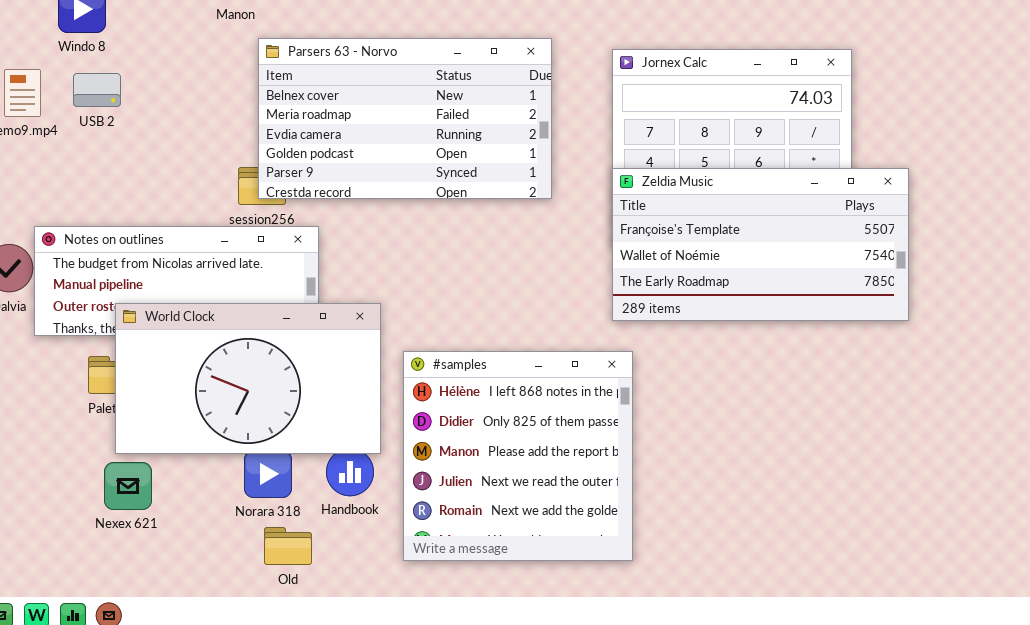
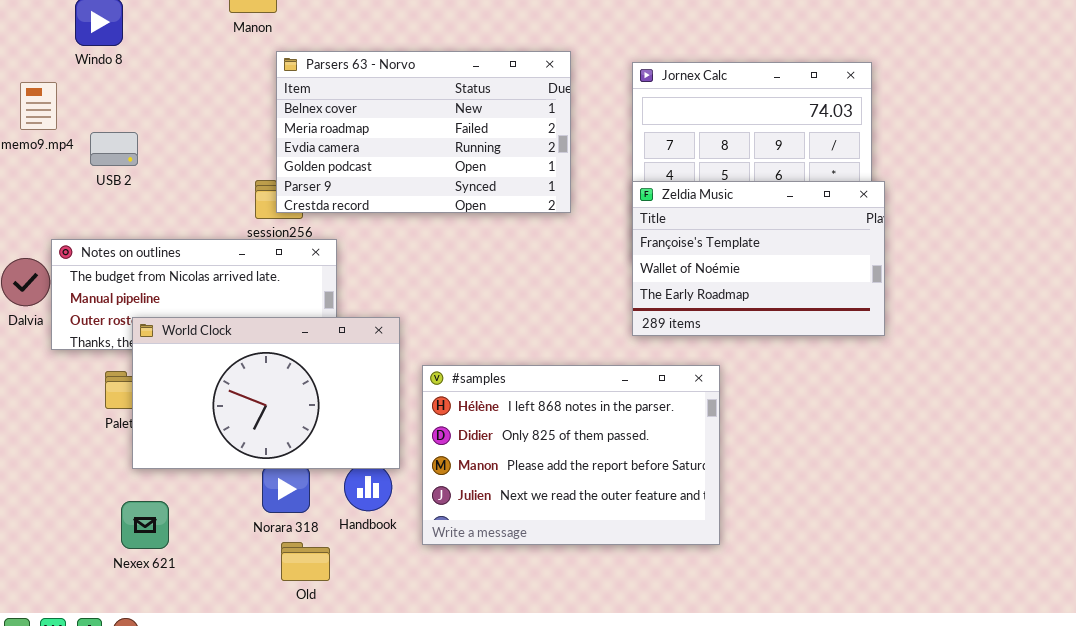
USB 2: [73,73,121,107] -> [90,132,138,166], moved
Zeldia Music: [612,168,909,321] -> [632,181,885,336], resized
#samples: [403,351,633,561] -> [422,365,720,545], resized
Nexex 621: [104,462,152,510] -> [121,501,169,549], moved

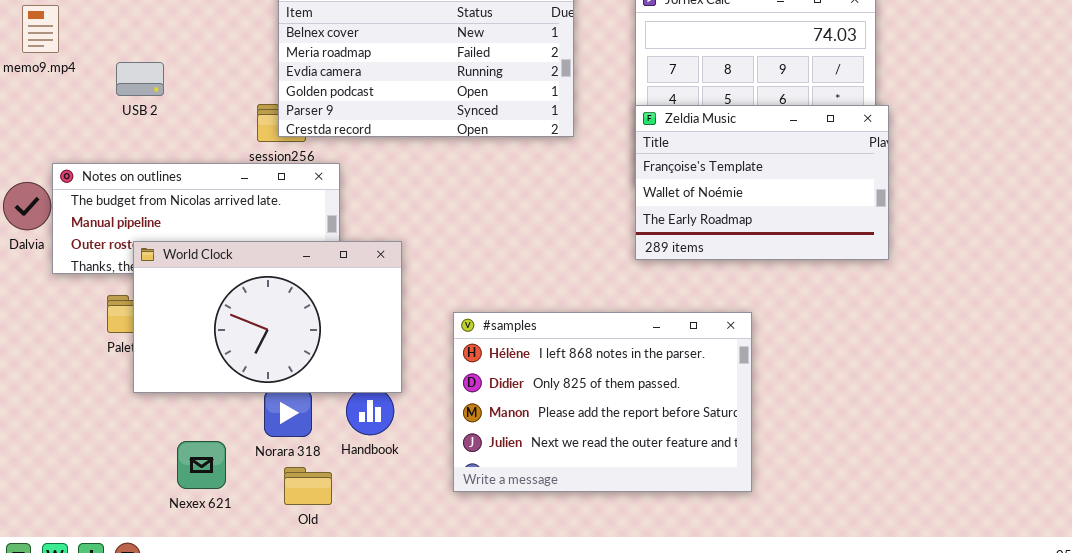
USB 2: [90,132,138,166] -> [116,62,164,96], moved
#samples: [422,365,720,545] -> [453,312,752,492], moved
Nexex 621: [121,501,169,549] -> [177,441,226,489], moved

